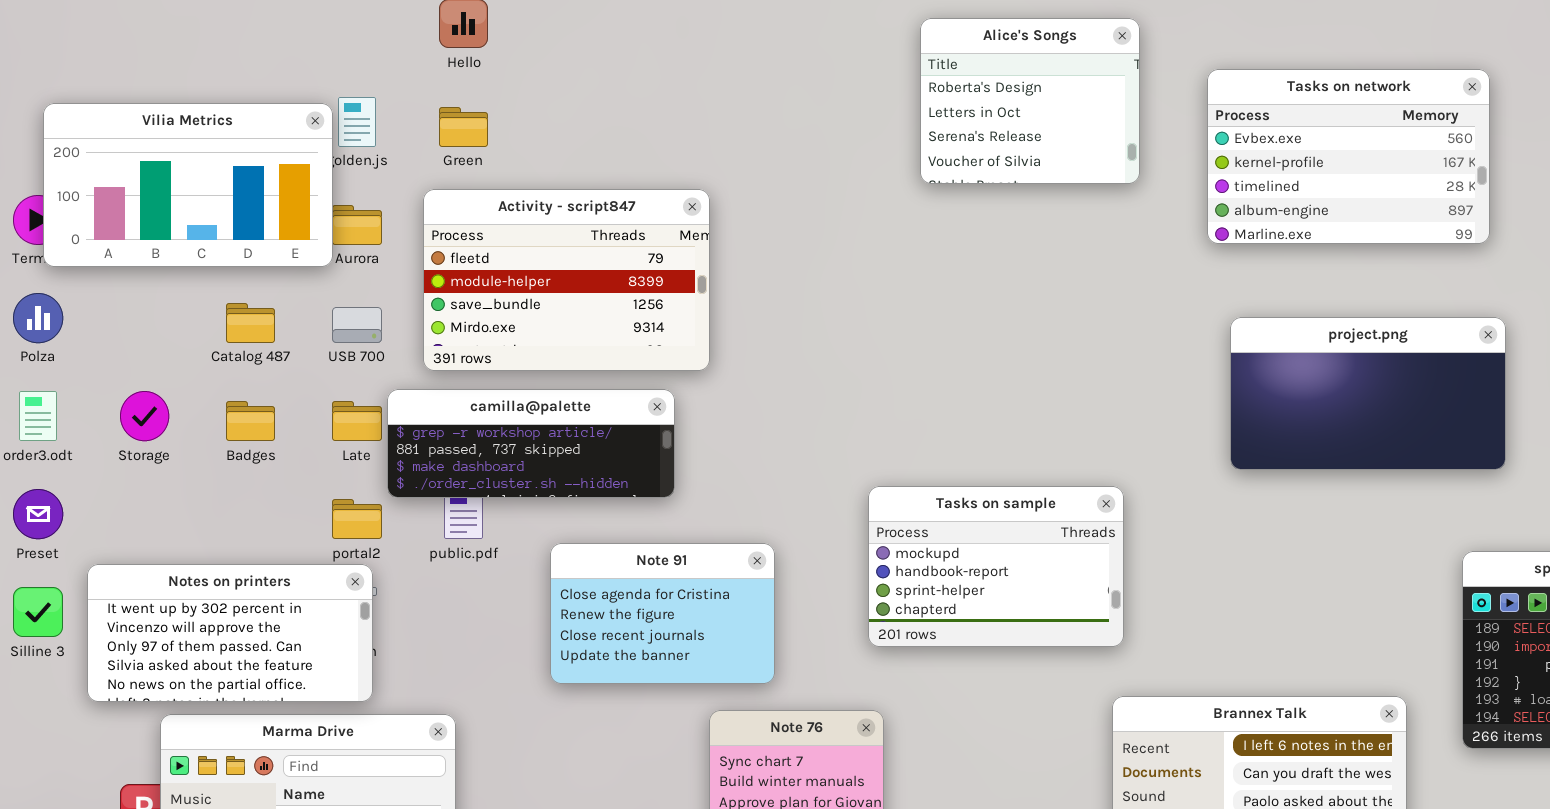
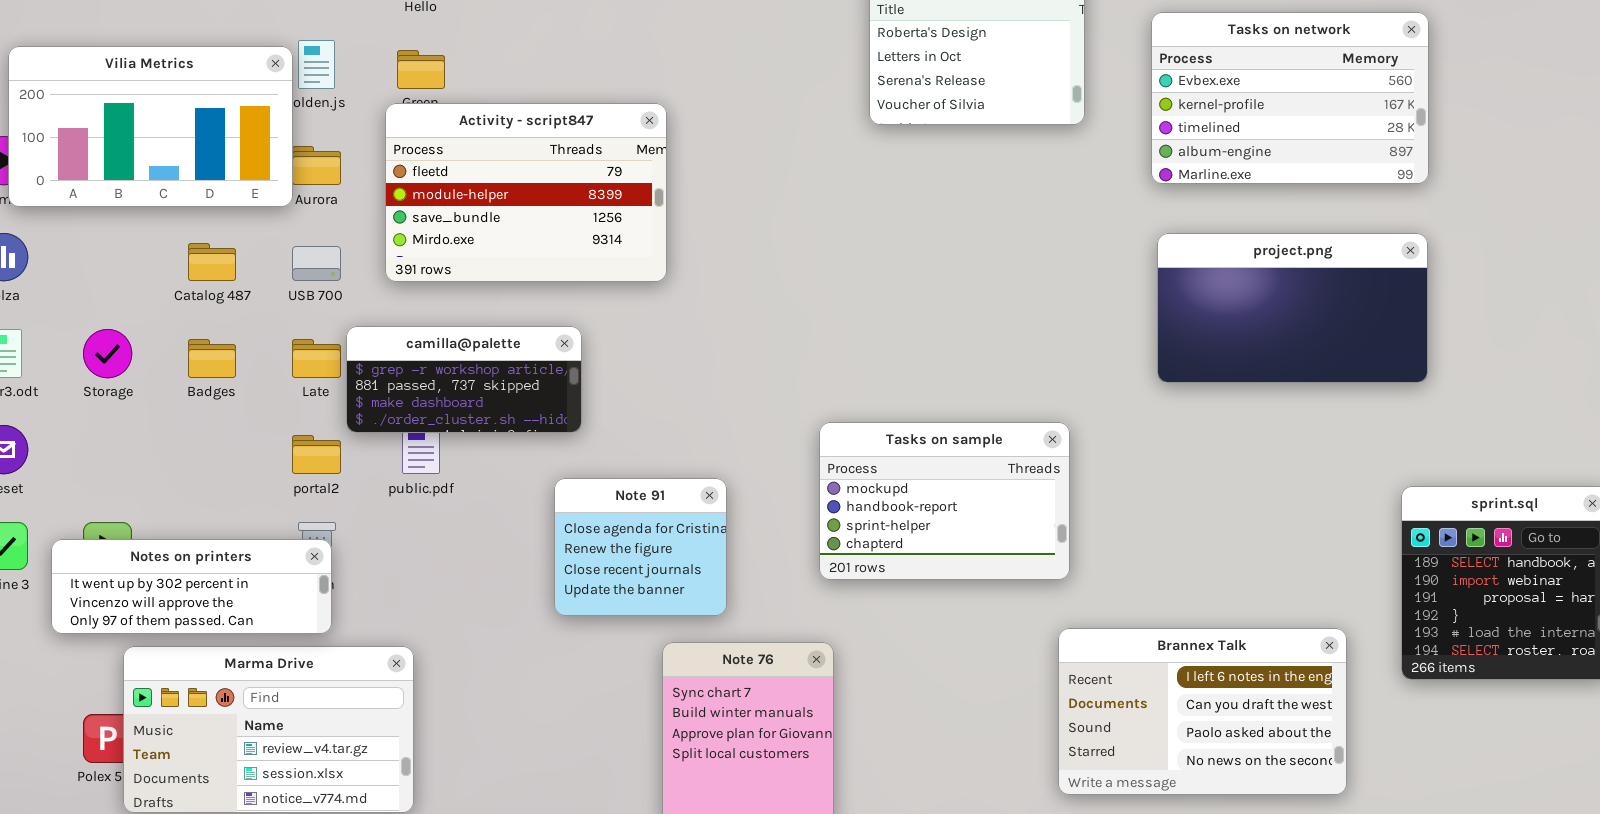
Activity - script847: [423,189,710,371] -> [385,103,667,282], moved
project.png: [1230,317,1506,470] -> [1157,233,1428,383], moved
camilla@palette: [387,389,675,498] -> [346,326,582,433], resized
Note 91: [550,543,775,684] -> [554,478,727,616], resized
Notes on printers: [87,564,373,702] -> [51,539,332,634], resized

